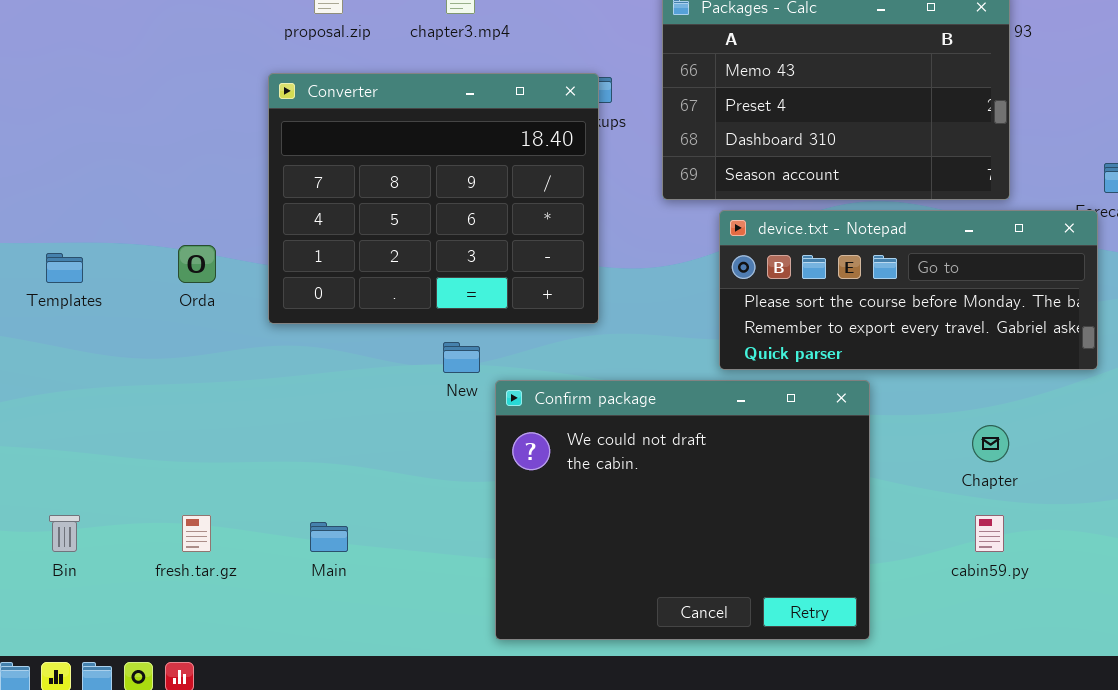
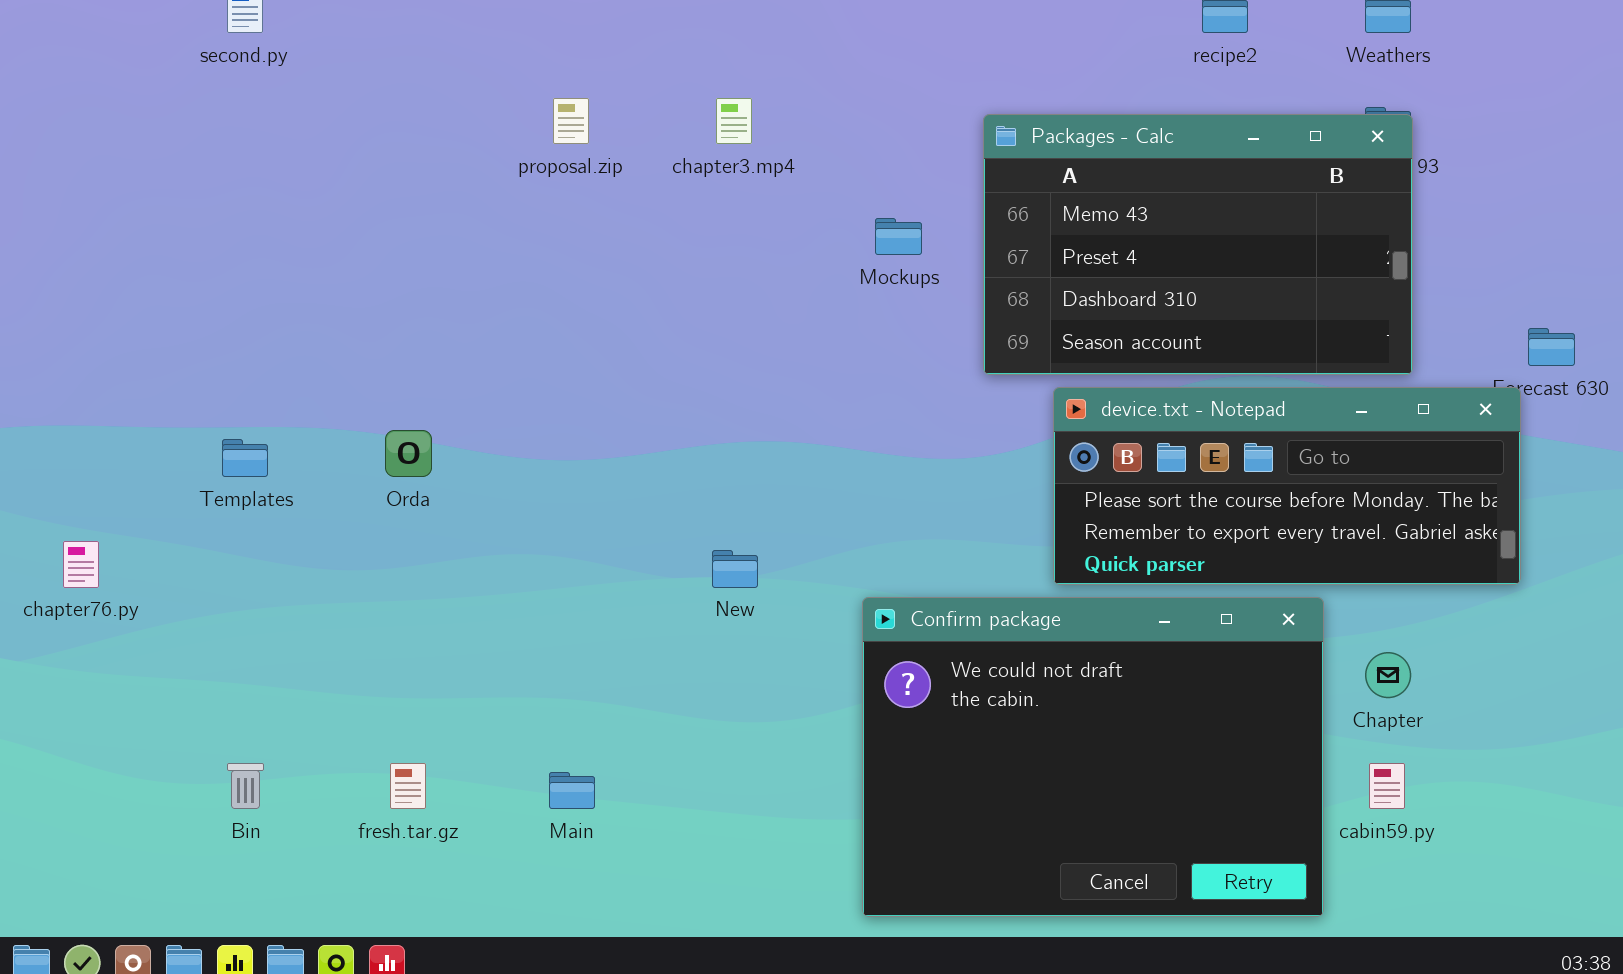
Converter: [268,73,599,324] -> none, closed
Confirm package: [495,380,870,640] -> [862,597,1324,917], moved

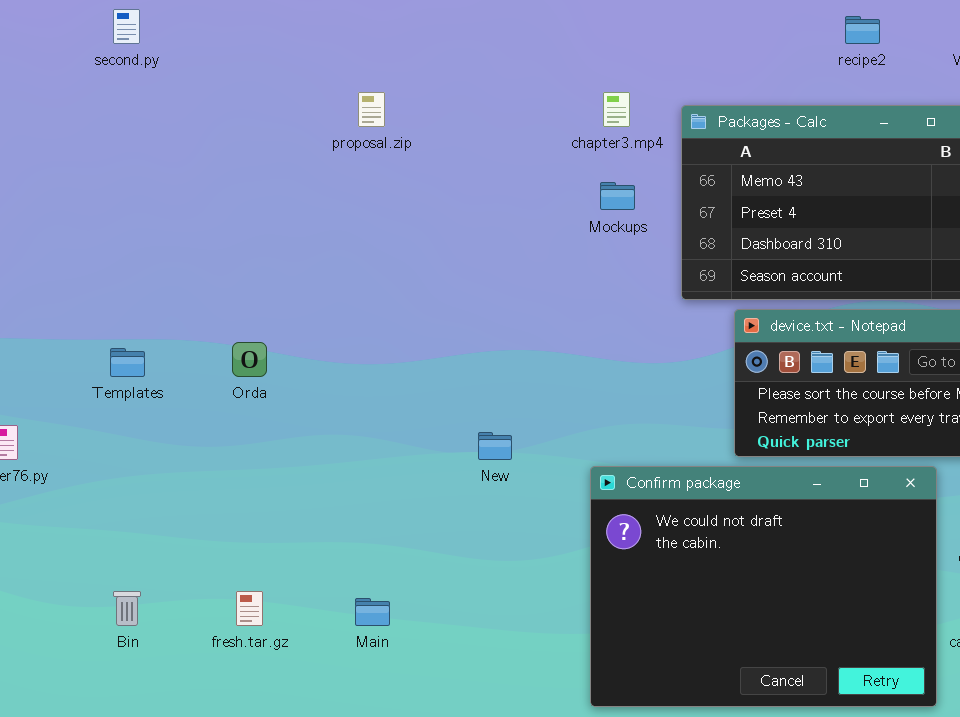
chapter3.mp4: [716,98,752,144] -> [603,92,630,127], moved

